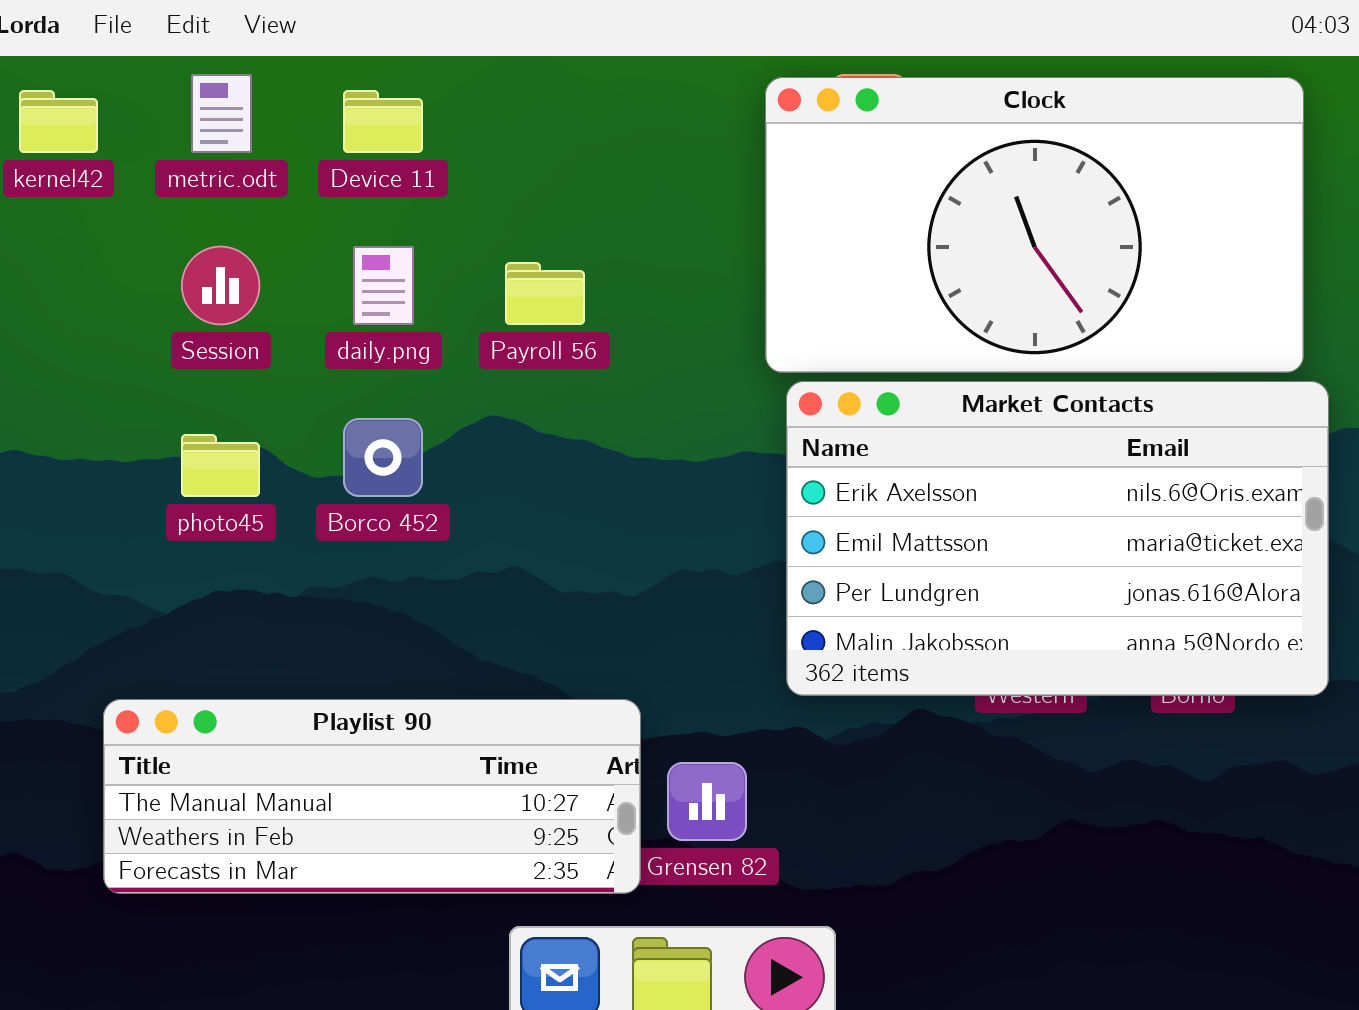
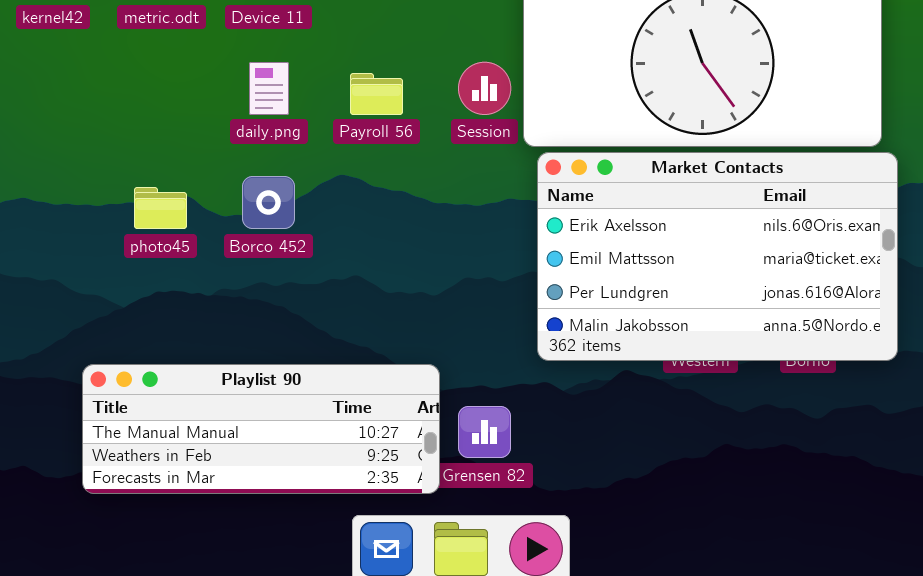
Session: [181,246,260,325] -> [458,62,511,115], moved

